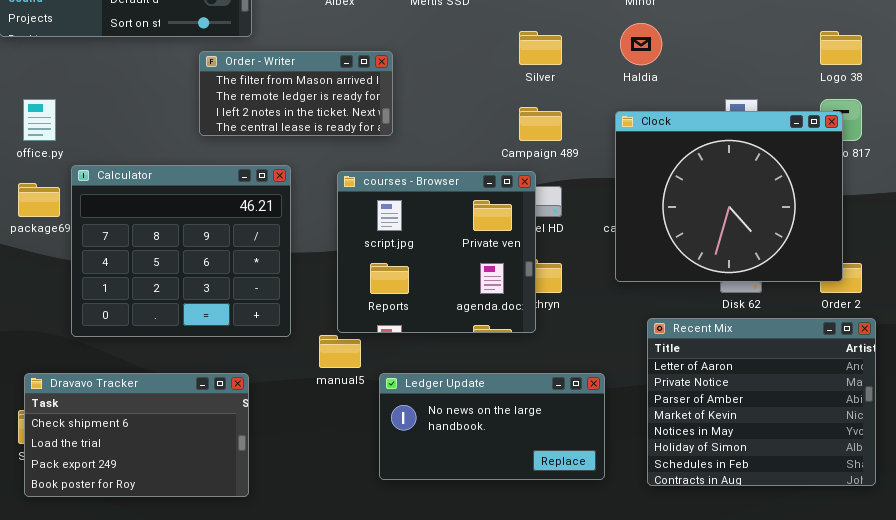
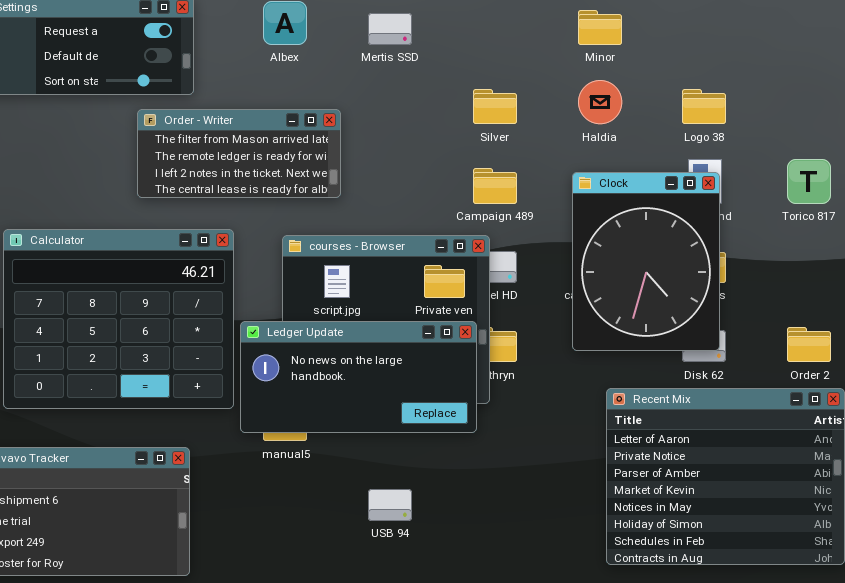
Logo 38: [820,31,862,65] -> [682,89,726,124], moved
Clock: [615,111,843,282] -> [572,172,720,351], resized
Ledger Update: [379,373,605,480] -> [240,321,477,433], moved

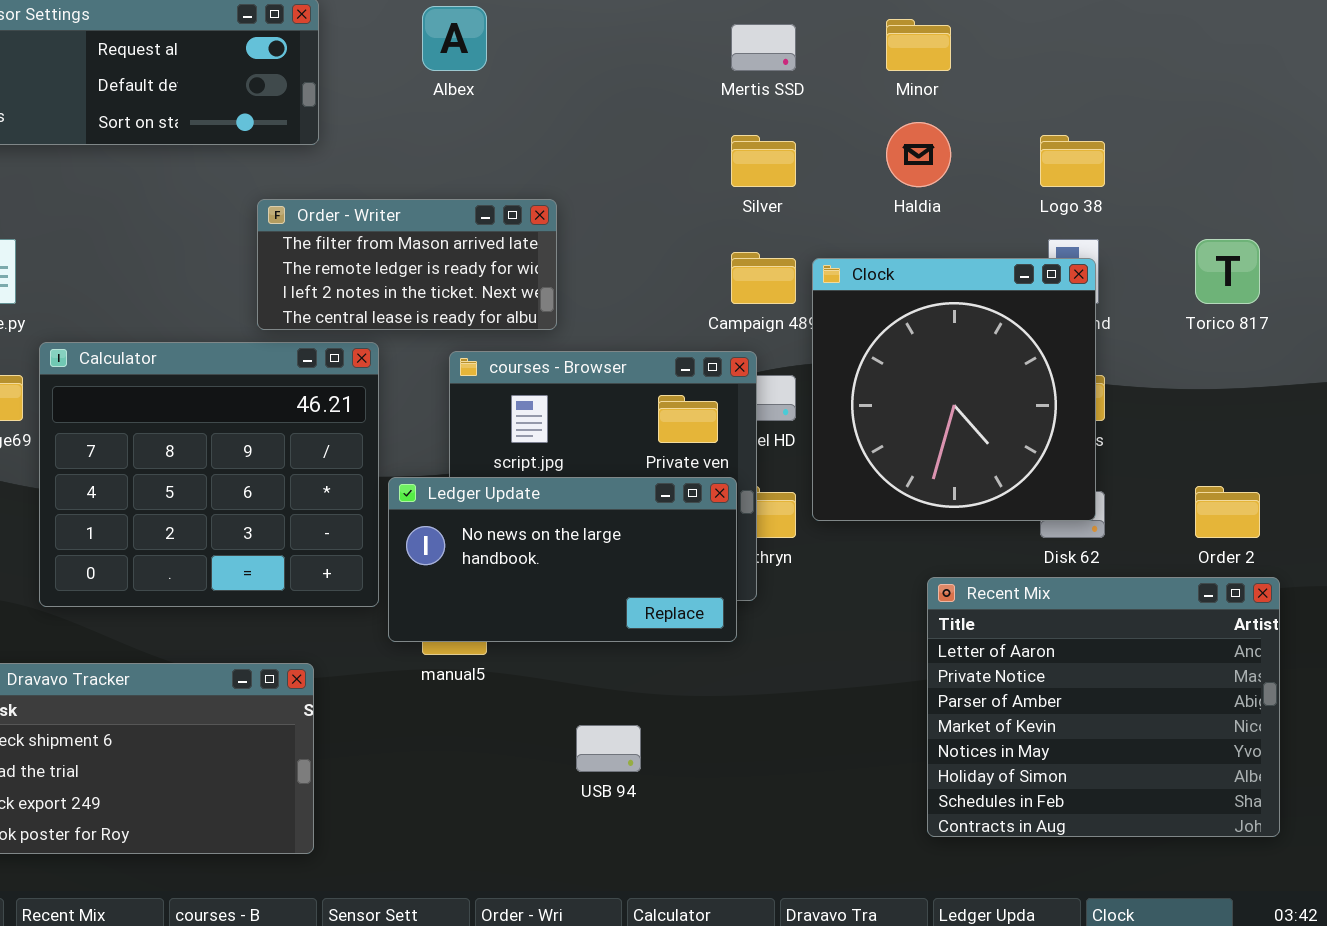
Mertis SSD: [368,13,412,45] -> [731,24,796,71], moved
Order - Writer: [137,109,341,198] -> [257,199,557,330], moved
Clock: [572,172,720,351] -> [812,258,1096,521], resized

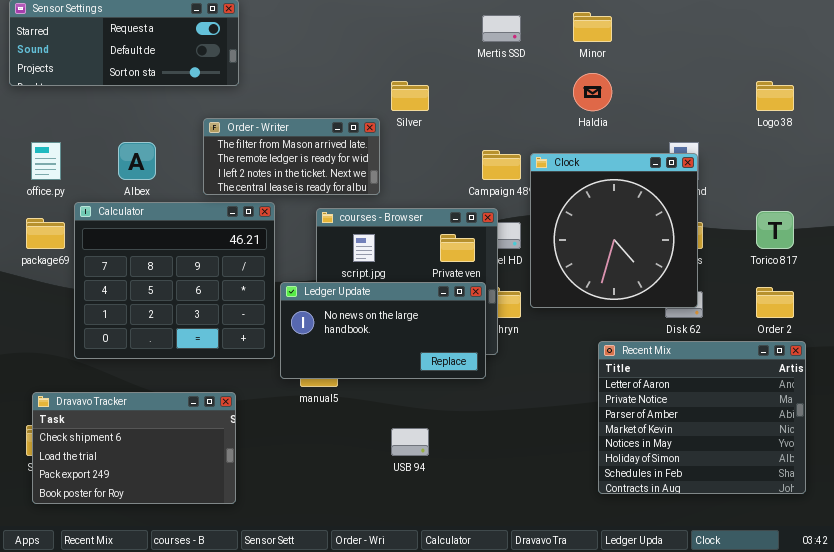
Albex: [422,6,487,71] -> [118,142,156,180], moved
Silver: [731,135,796,187] -> [391,81,429,111], moved
Logo 38: [1040,135,1105,187] -> [756,81,794,111], moved
Torico 817: [1195,239,1260,304] -> [756,211,794,249], moved

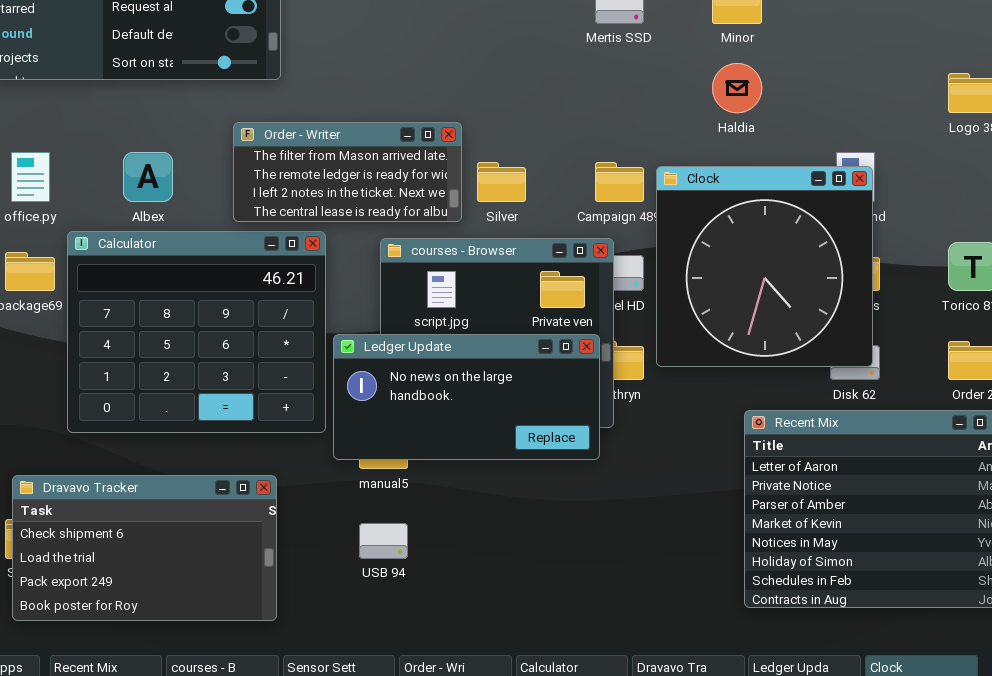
Silver: [391,81,429,111] -> [477,162,526,202], moved
USB 94: [391,428,429,456] -> [359,523,408,559], moved

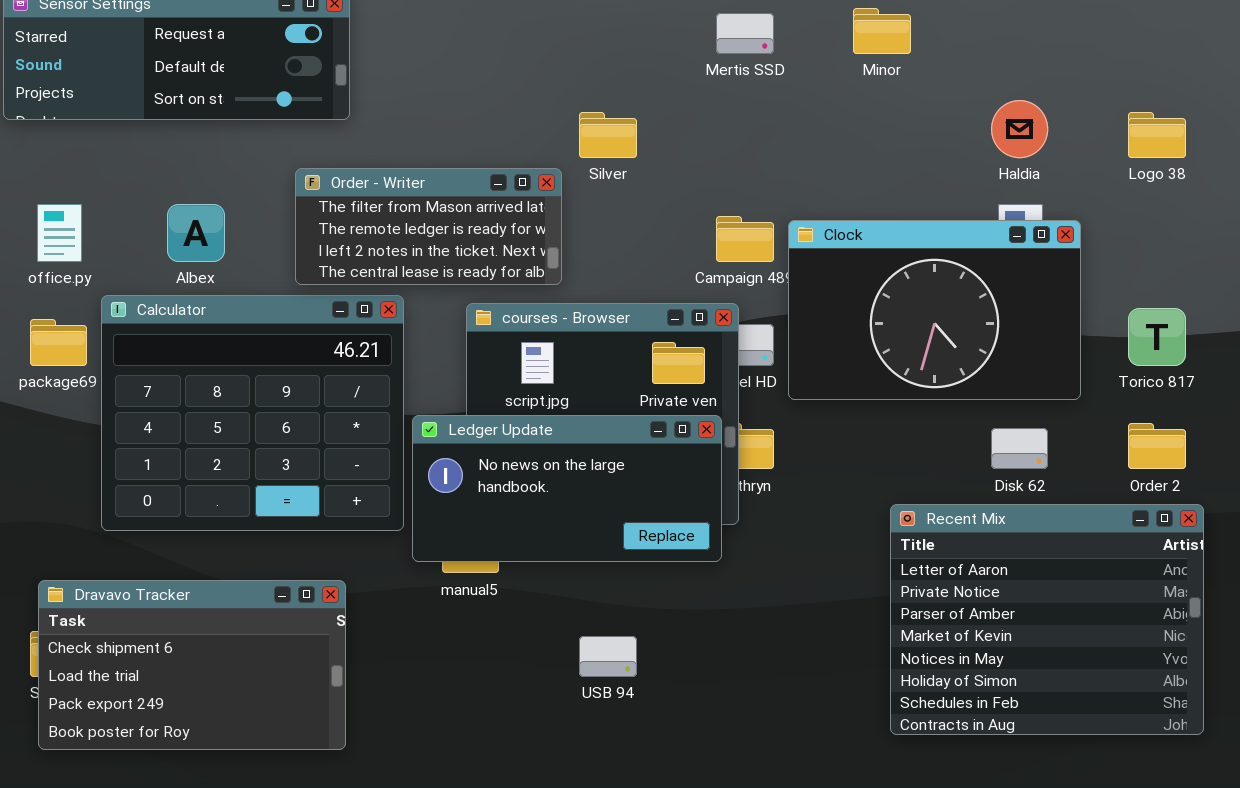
Haldia: [712,63,762,113] -> [991,100,1048,158], moved
Silver: [477,162,526,202] -> [579,112,637,158], moved
Clock: [656,166,873,367] -> [788,220,1081,400], resized
USB 94: [359,523,408,559] -> [579,636,637,677], moved

